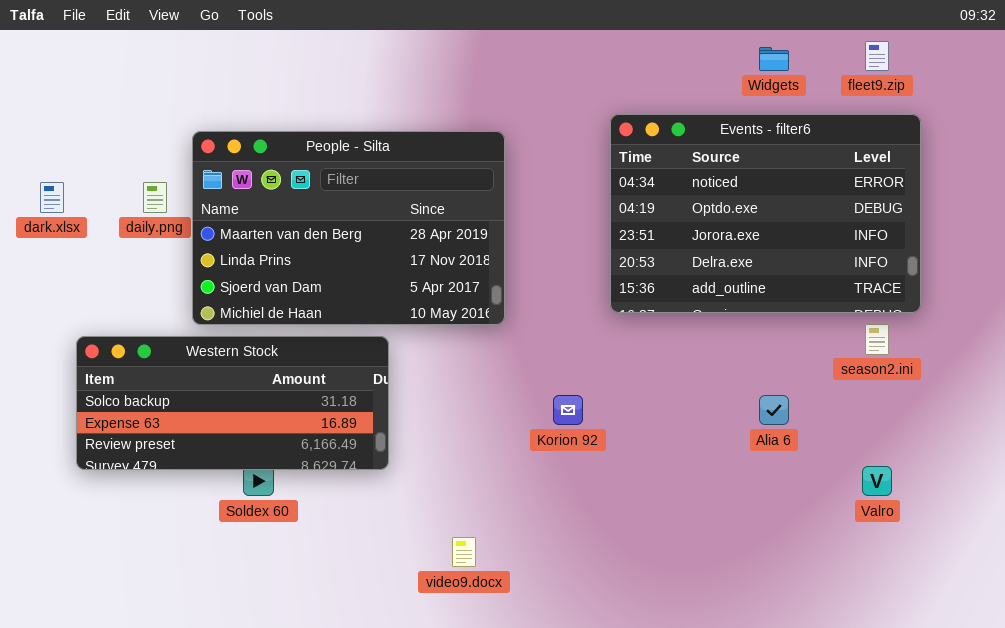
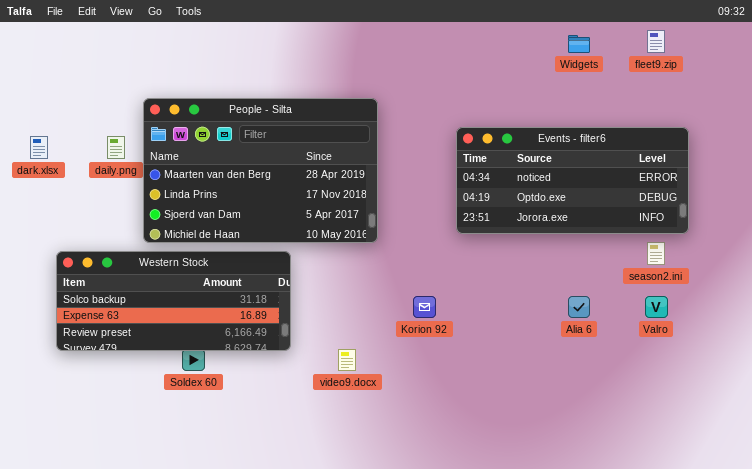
Events - filter6: [610,114,921,313] -> [456,127,689,234], resized
Valro: [862,466,892,496] -> [645,296,668,318], moved
video9.docx: [452,537,476,567] -> [338,349,356,371], moved

